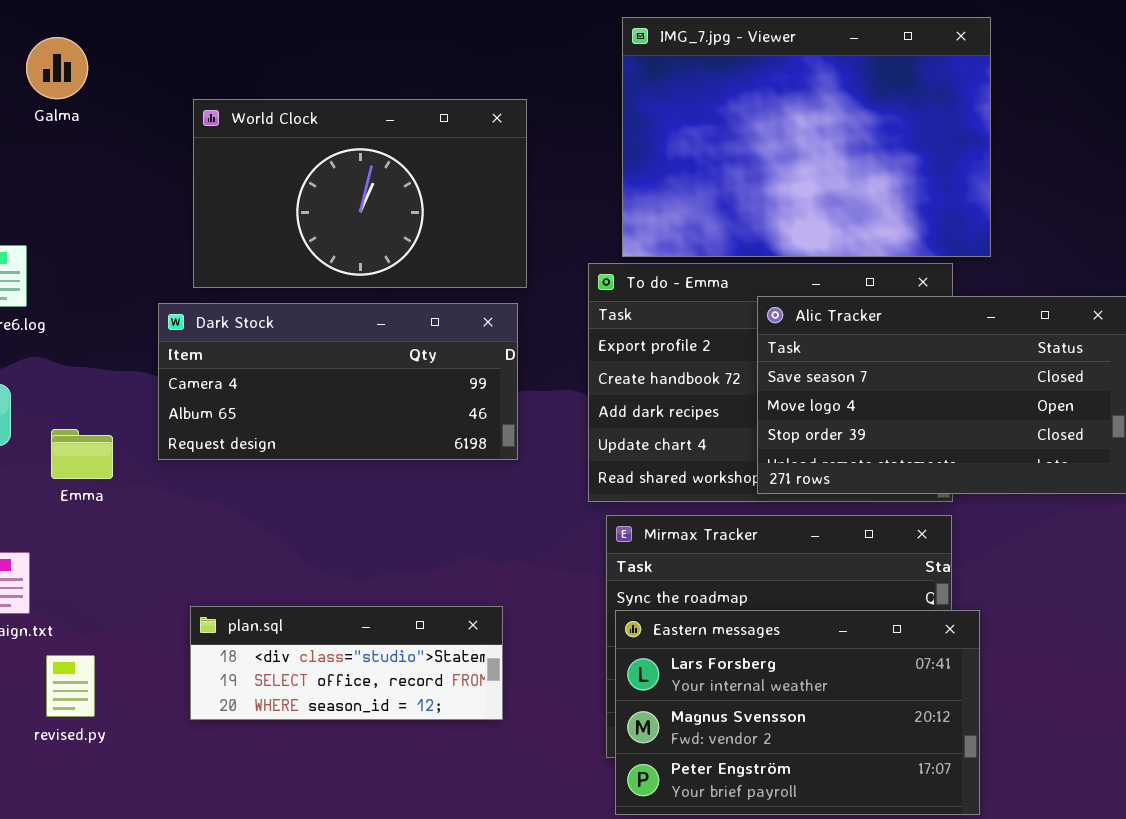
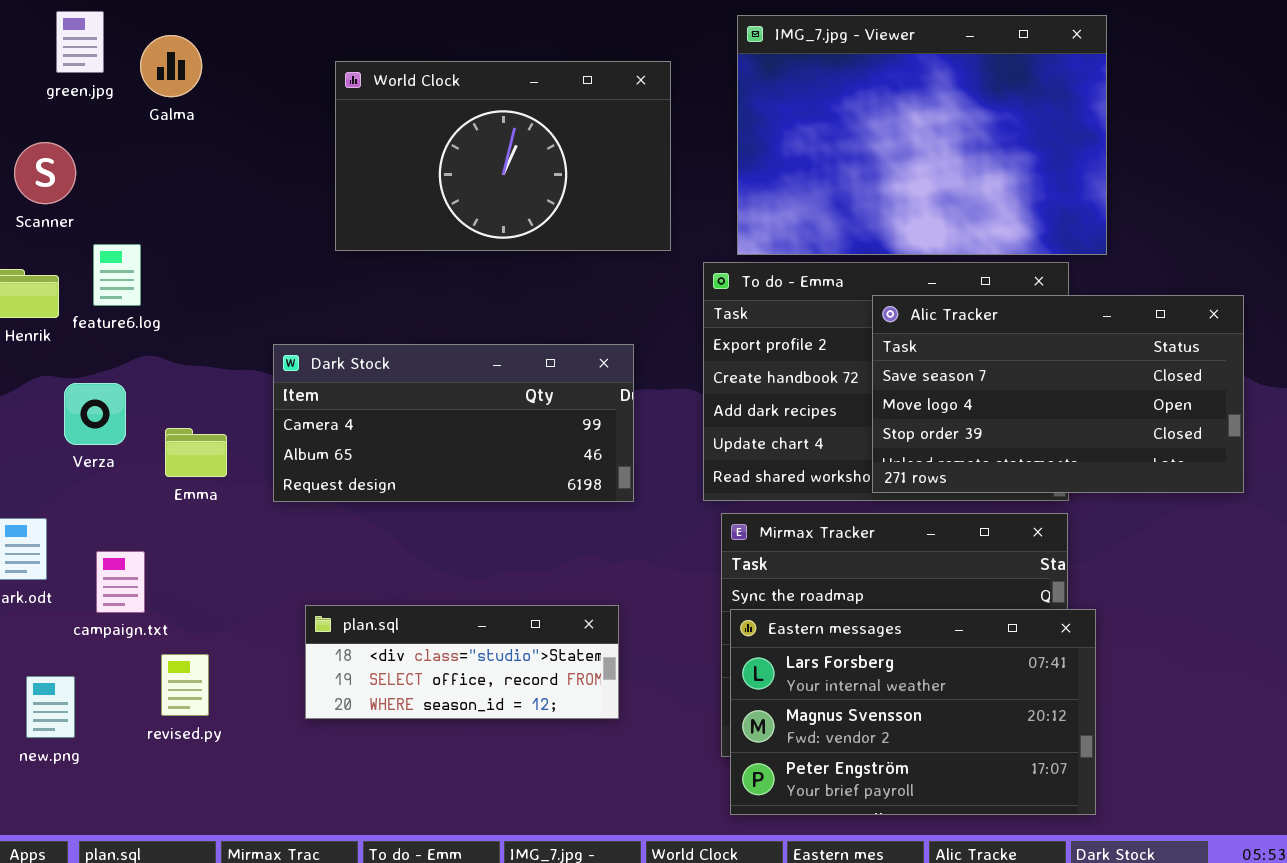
World Clock: [193,99,527,288] -> [335,61,671,251], moved
Dark Stock: [158,303,518,460] -> [273,344,634,502], moved

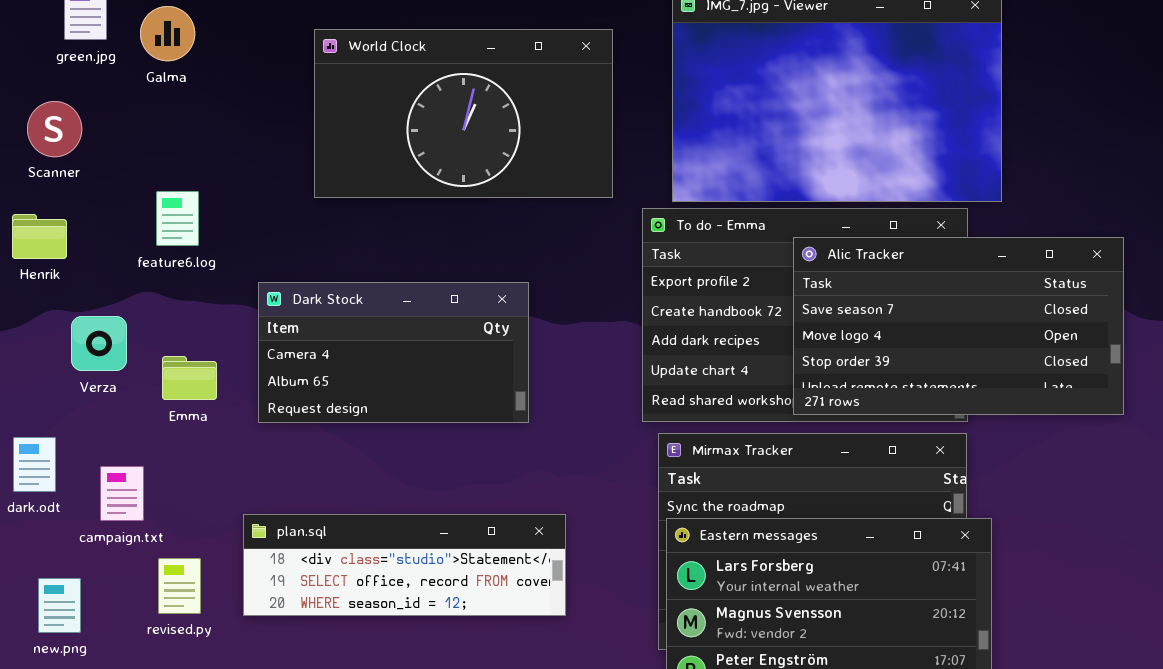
feature6.log: [93,244,141,306] -> [156,191,199,246], moved
Dark Stock: [273,344,634,502] -> [258,282,529,423], resized
plan.sql: [305,605,619,719] -> [243,514,566,616], resized

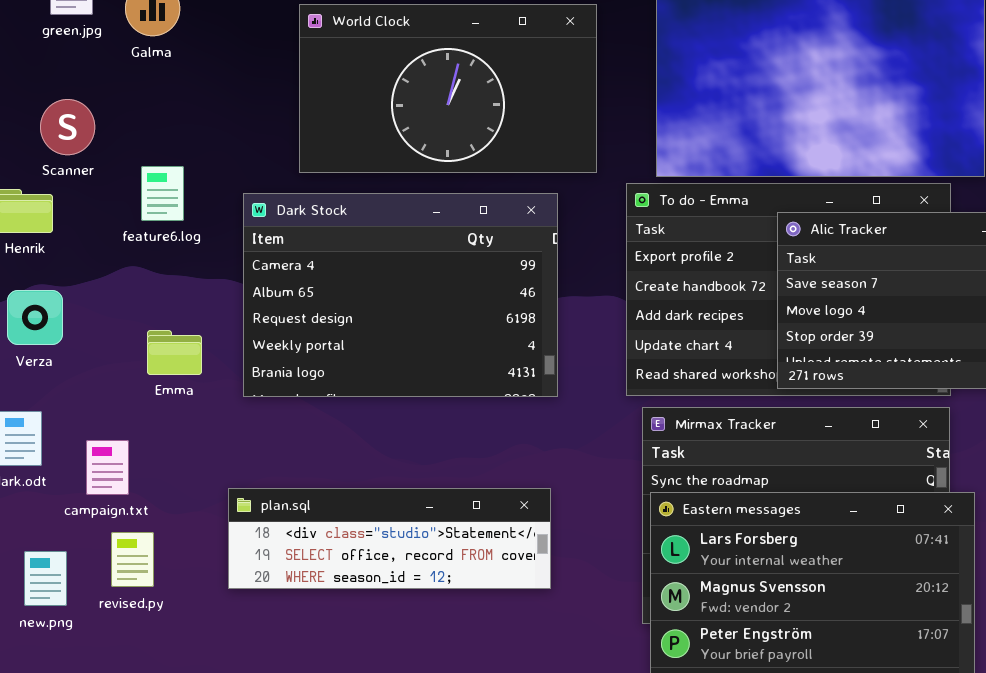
Scanner: [27,101,82,157] -> [40,99,95,155], moved
Dark Stock: [258,282,529,423] -> [243,193,558,397], resized
Verza: [71,316,127,371] -> [7,290,63,345], moved
revised.py: [158,558,201,614] -> [111,532,154,587], moved

